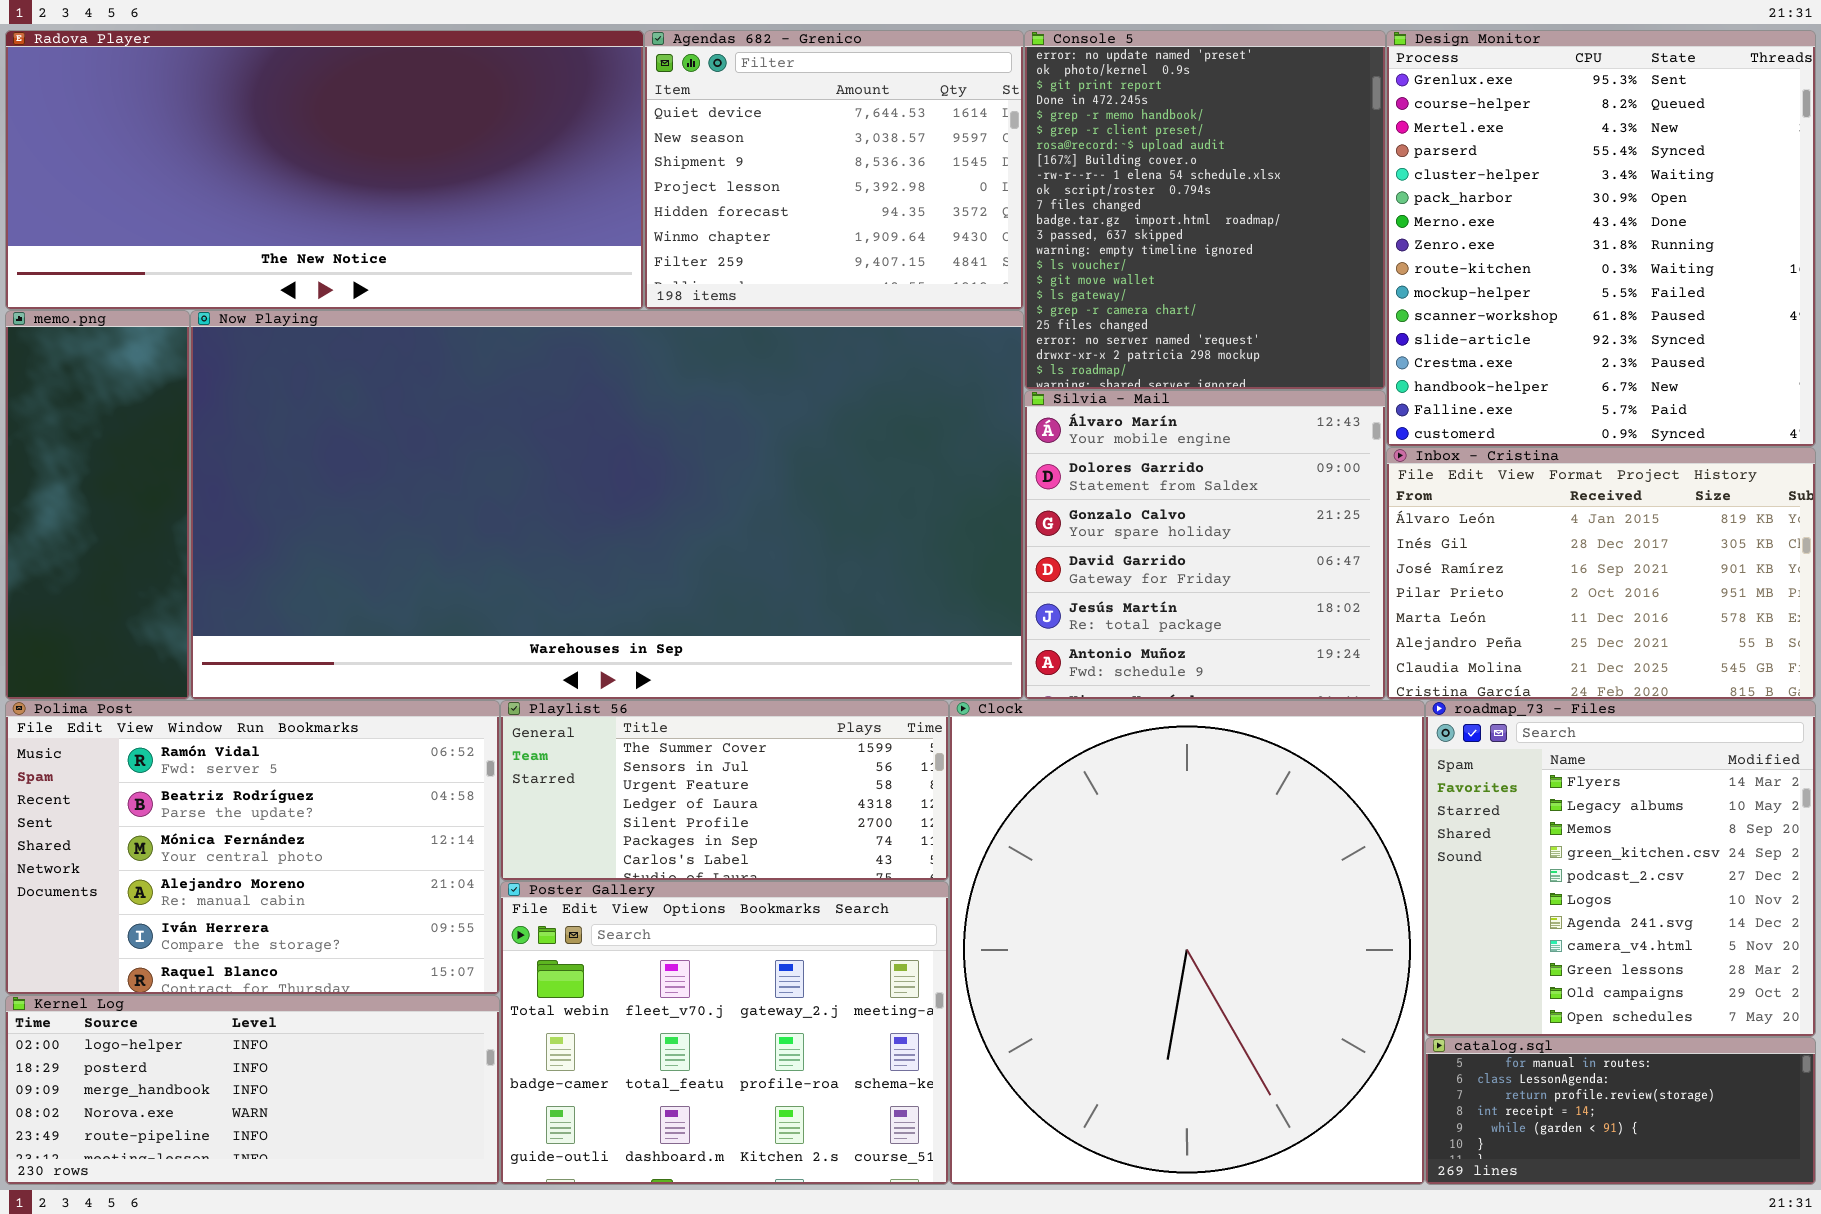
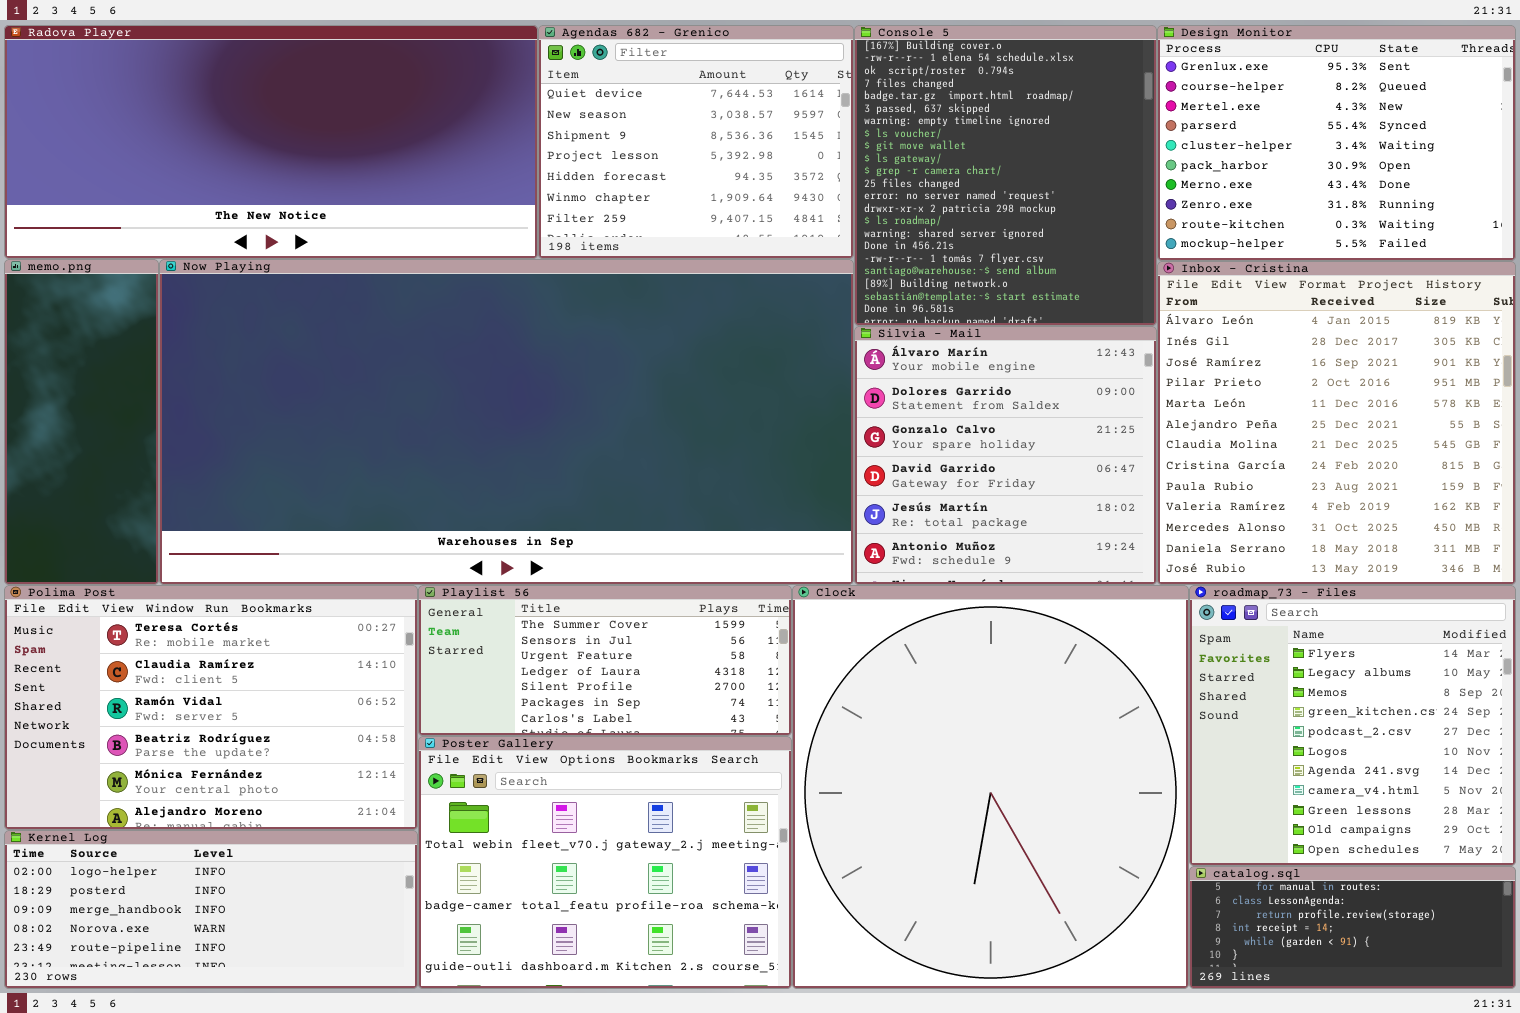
Console 5: [1024,30,1386,390] -> [854,25,1157,326], scrolled down 7 rows
Design Monitor: [1386,30,1816,447] -> [1157,25,1516,261], resized
Inbox - Cristina: [1386,447,1816,700] -> [1157,261,1516,585], resized
Polima Post: [5,700,500,995] -> [4,585,418,830], scrolled up 2 rows

